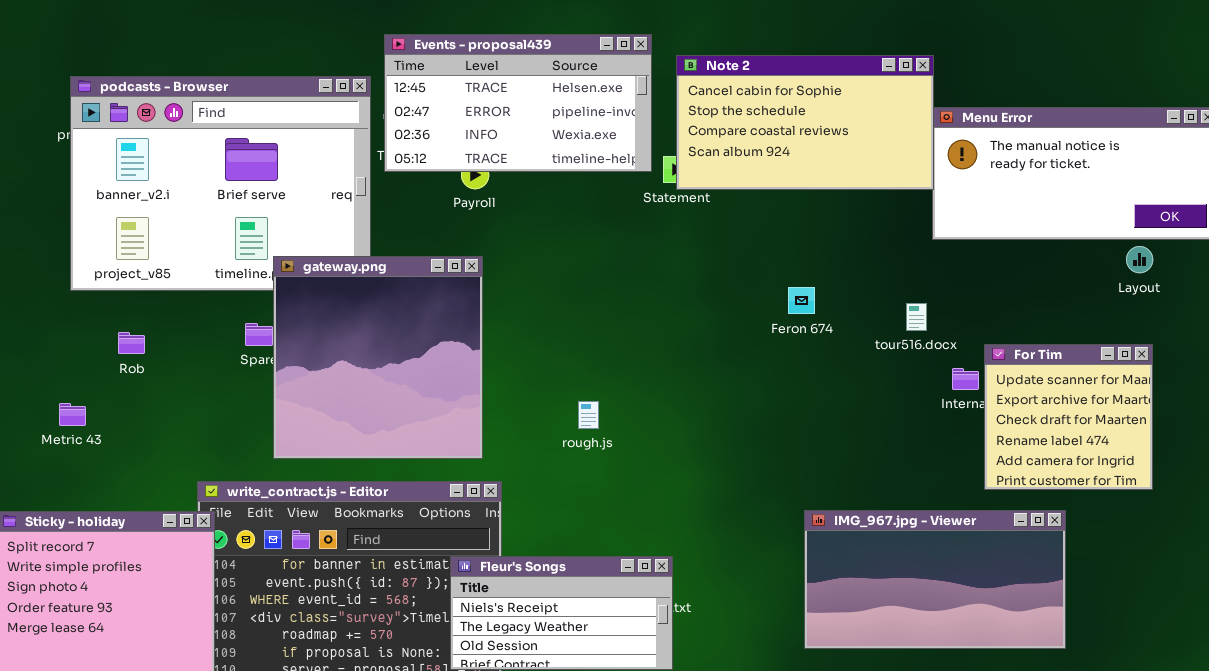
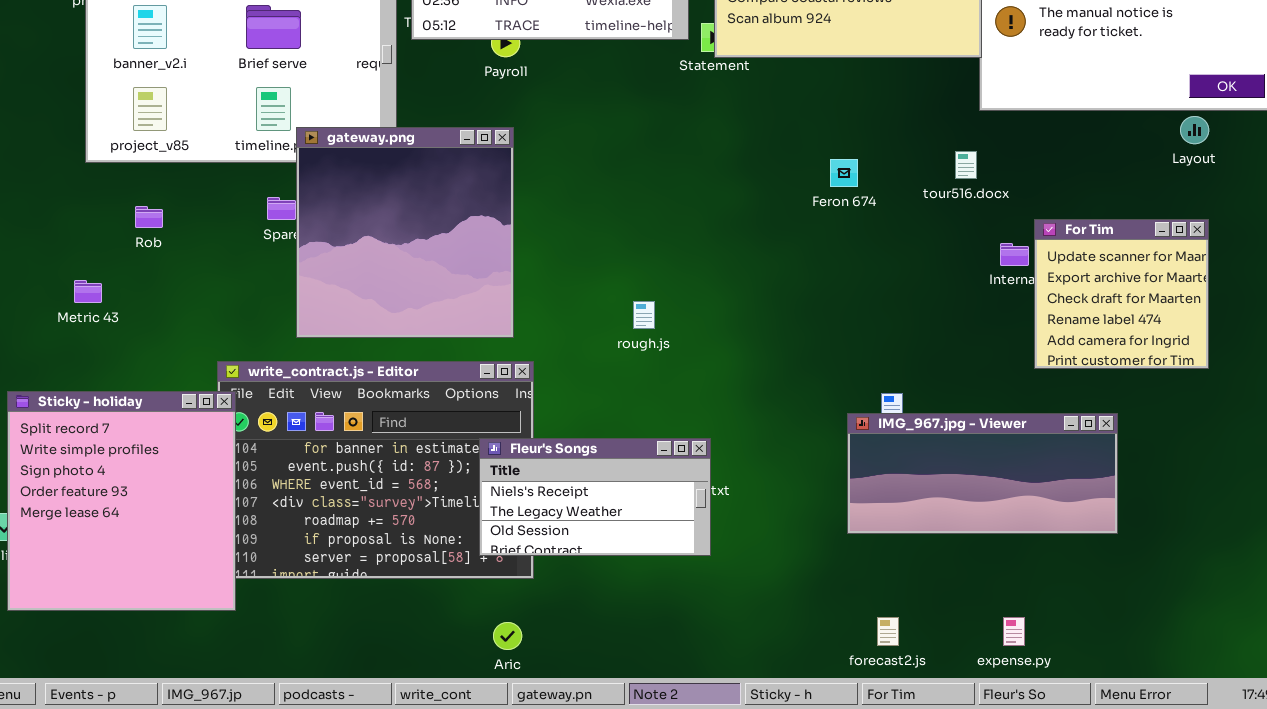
tour516.docx: [906,303,927,331] -> [955,151,977,179], moved
rough.js: [578,401,599,429] -> [633,301,655,329], moved
IMG_967.jpg - Viewer: [804,510,1066,649] -> [847,413,1118,534], resized

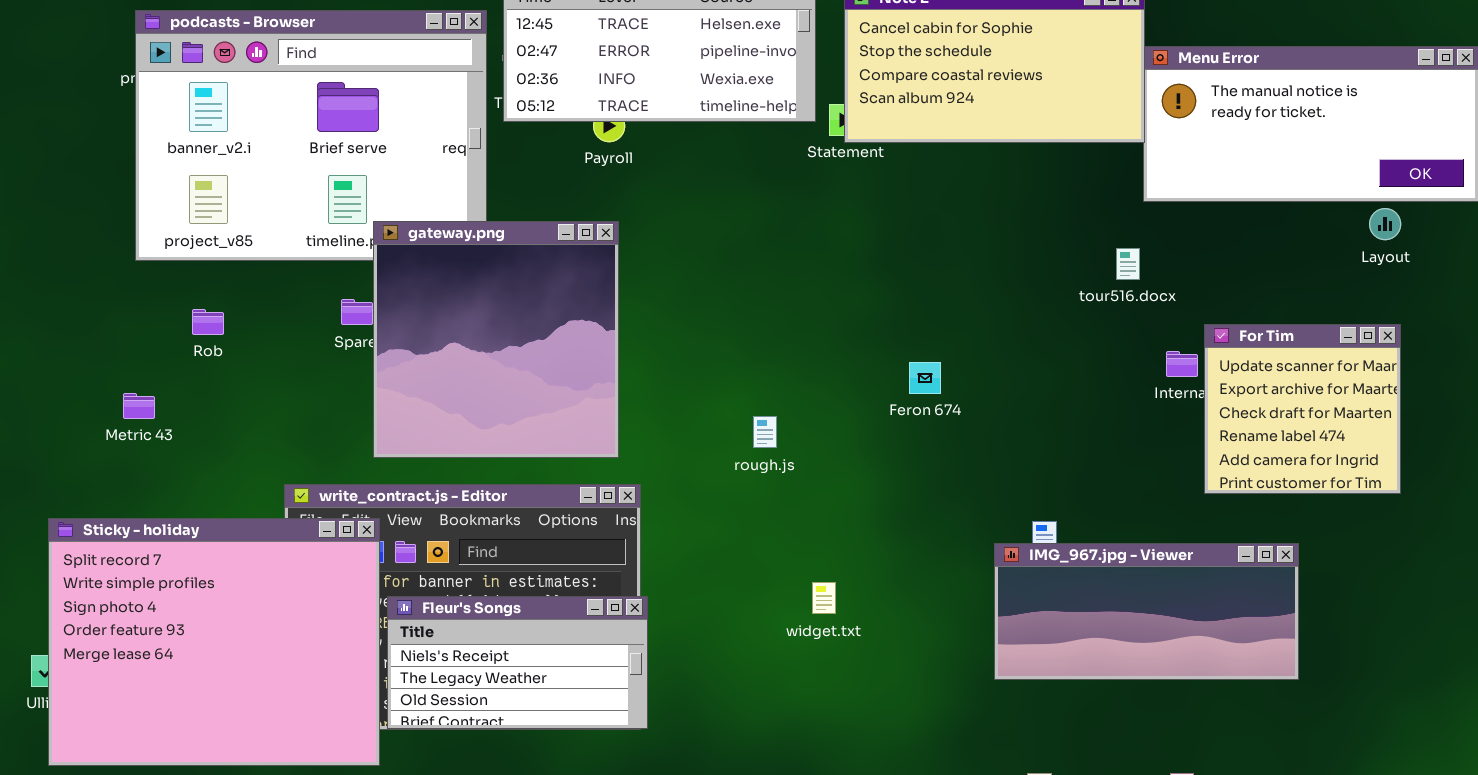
Feron 674: [830,159,858,187] -> [909,362,941,394], moved
Sticky - holiday: [7,391,236,611] -> [48,518,380,766], resized
Fleur's Songs: [479,438,711,556] -> [387,596,648,729], moved

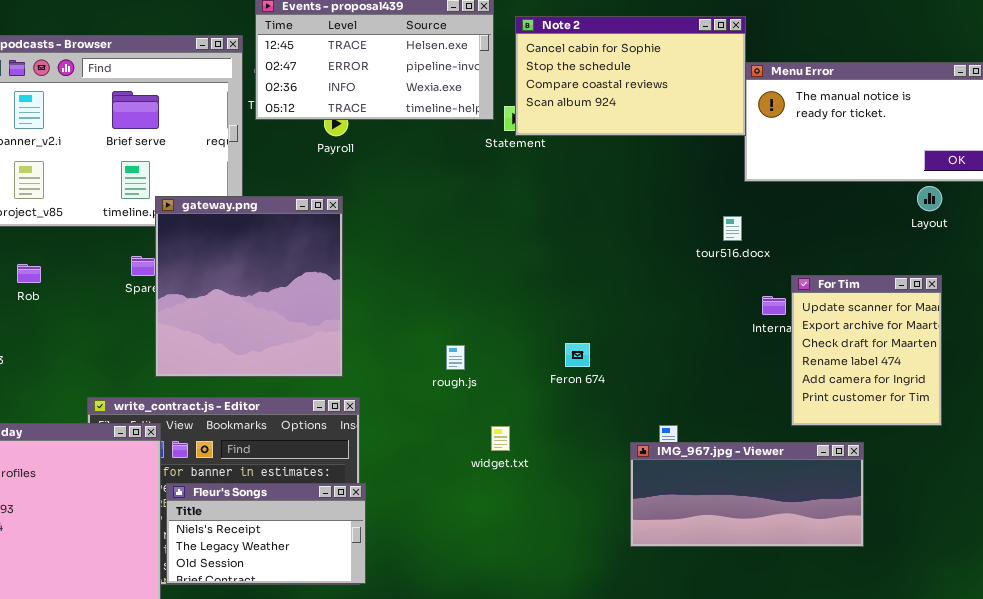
For Tim: [1204,324,1401,494] -> [791,275,942,426], resized
Feron 674: [909,362,941,394] -> [565,343,590,367], moved
widget.txt: [812,582,836,614] -> [491,426,510,451], moved

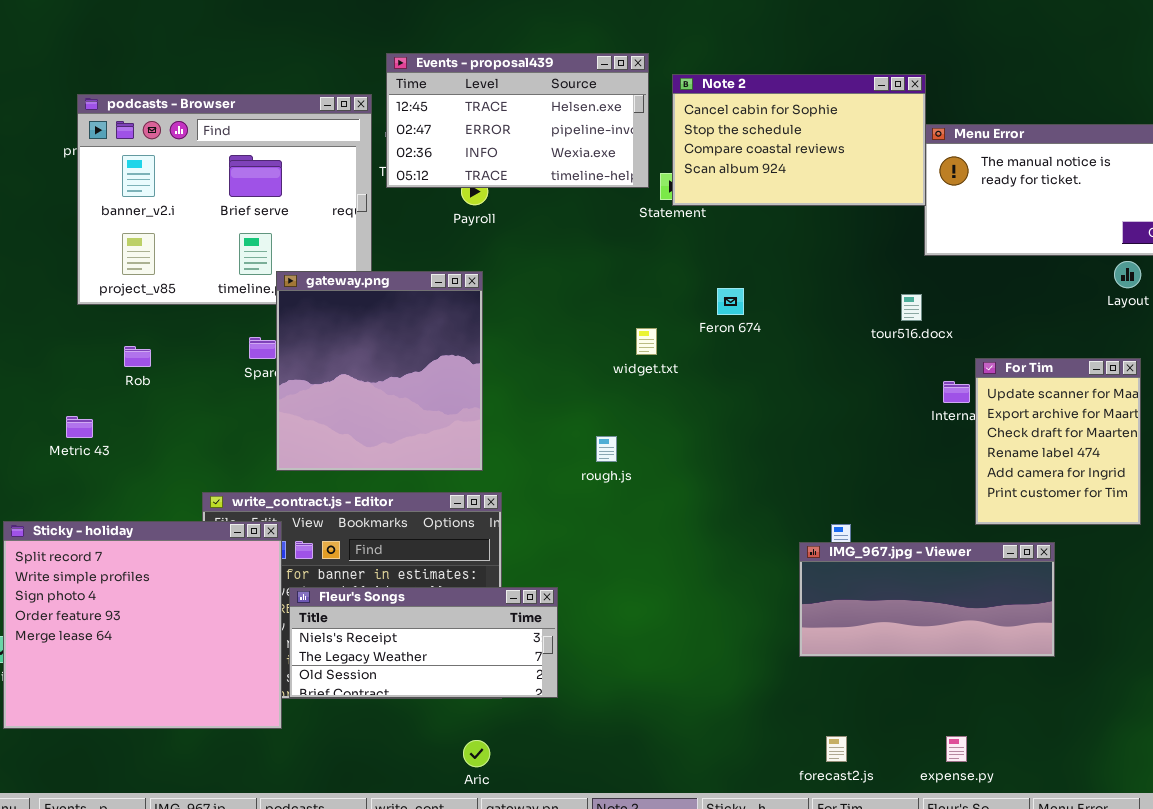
Feron 674: [565,343,590,367] -> [717,288,744,315], moved
widget.txt: [491,426,510,451] -> [636,328,657,355], moved
Fleur's Songs: [166,483,366,584] -> [289,587,558,698], resized

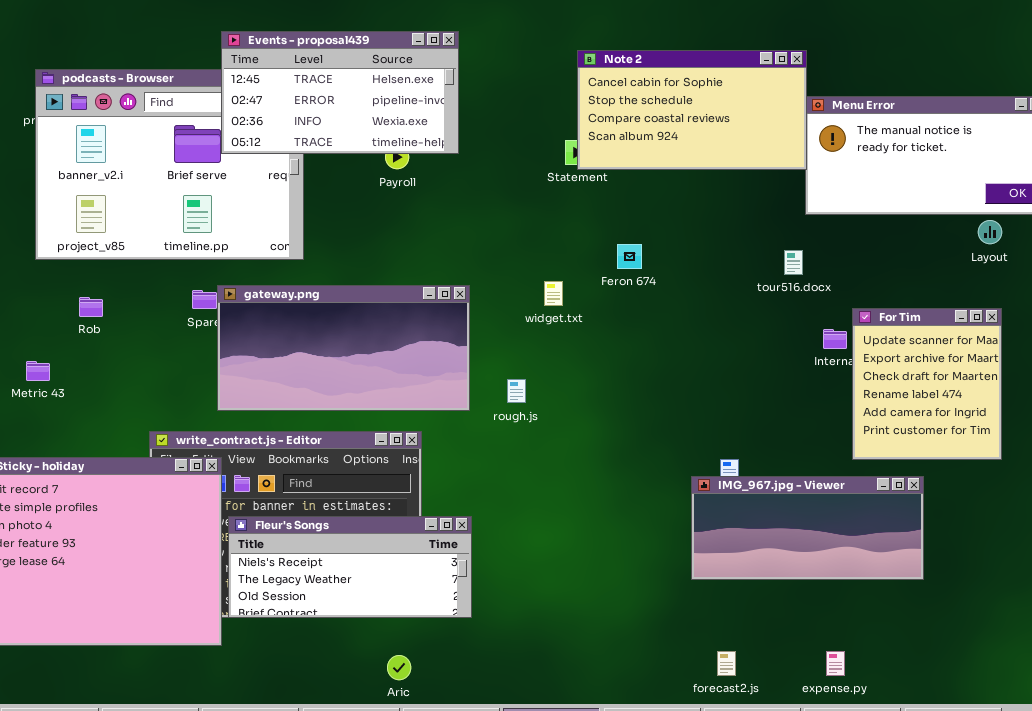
Events - proposal439: [386,53,649,188] -> [221,31,459,154], moved
gateway.png: [276,271,483,471] -> [217,285,470,411], resized

